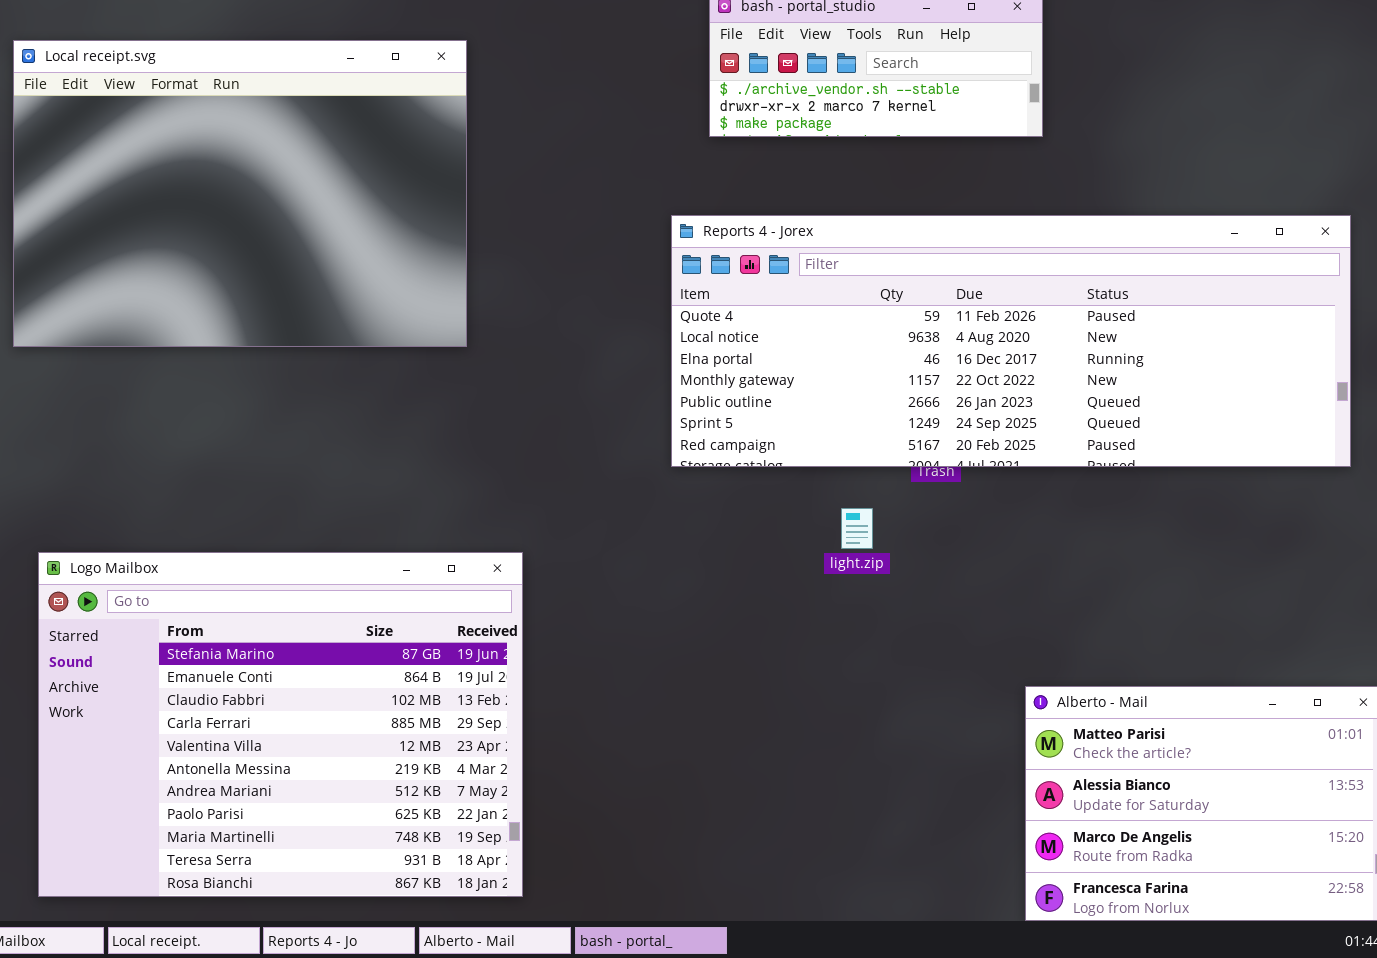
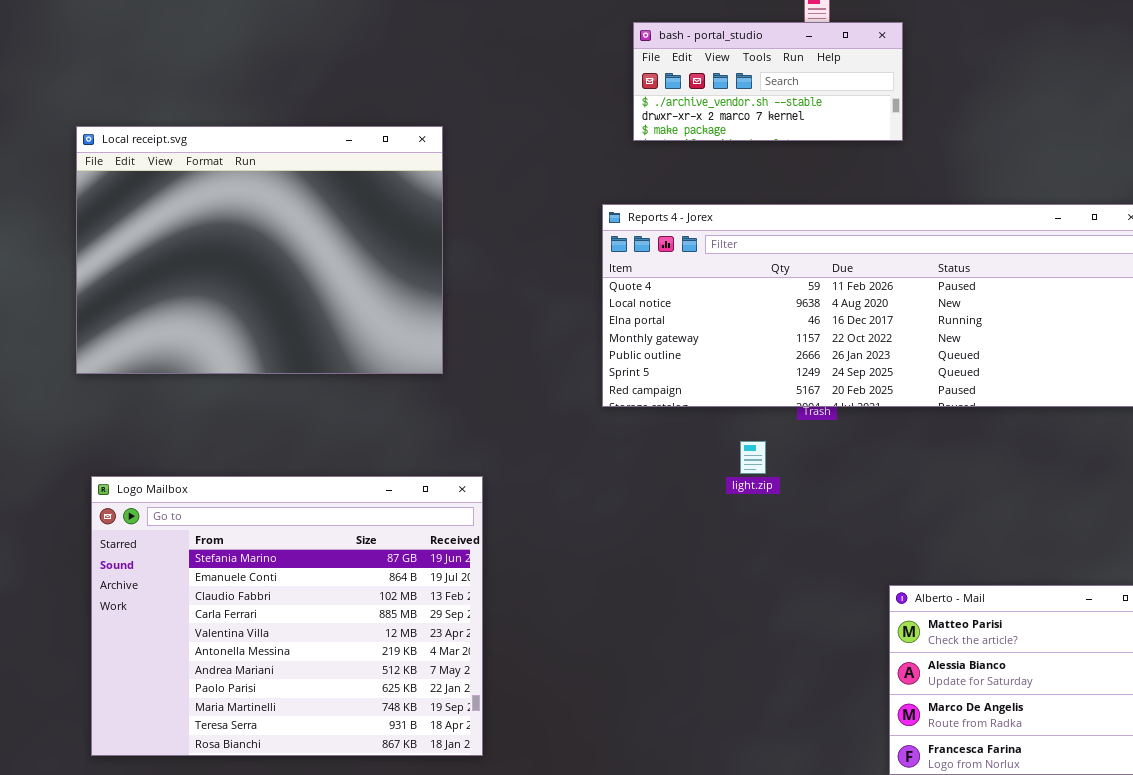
Local receipt.svg: [13,40,467,347] -> [76,126,443,374], moved

